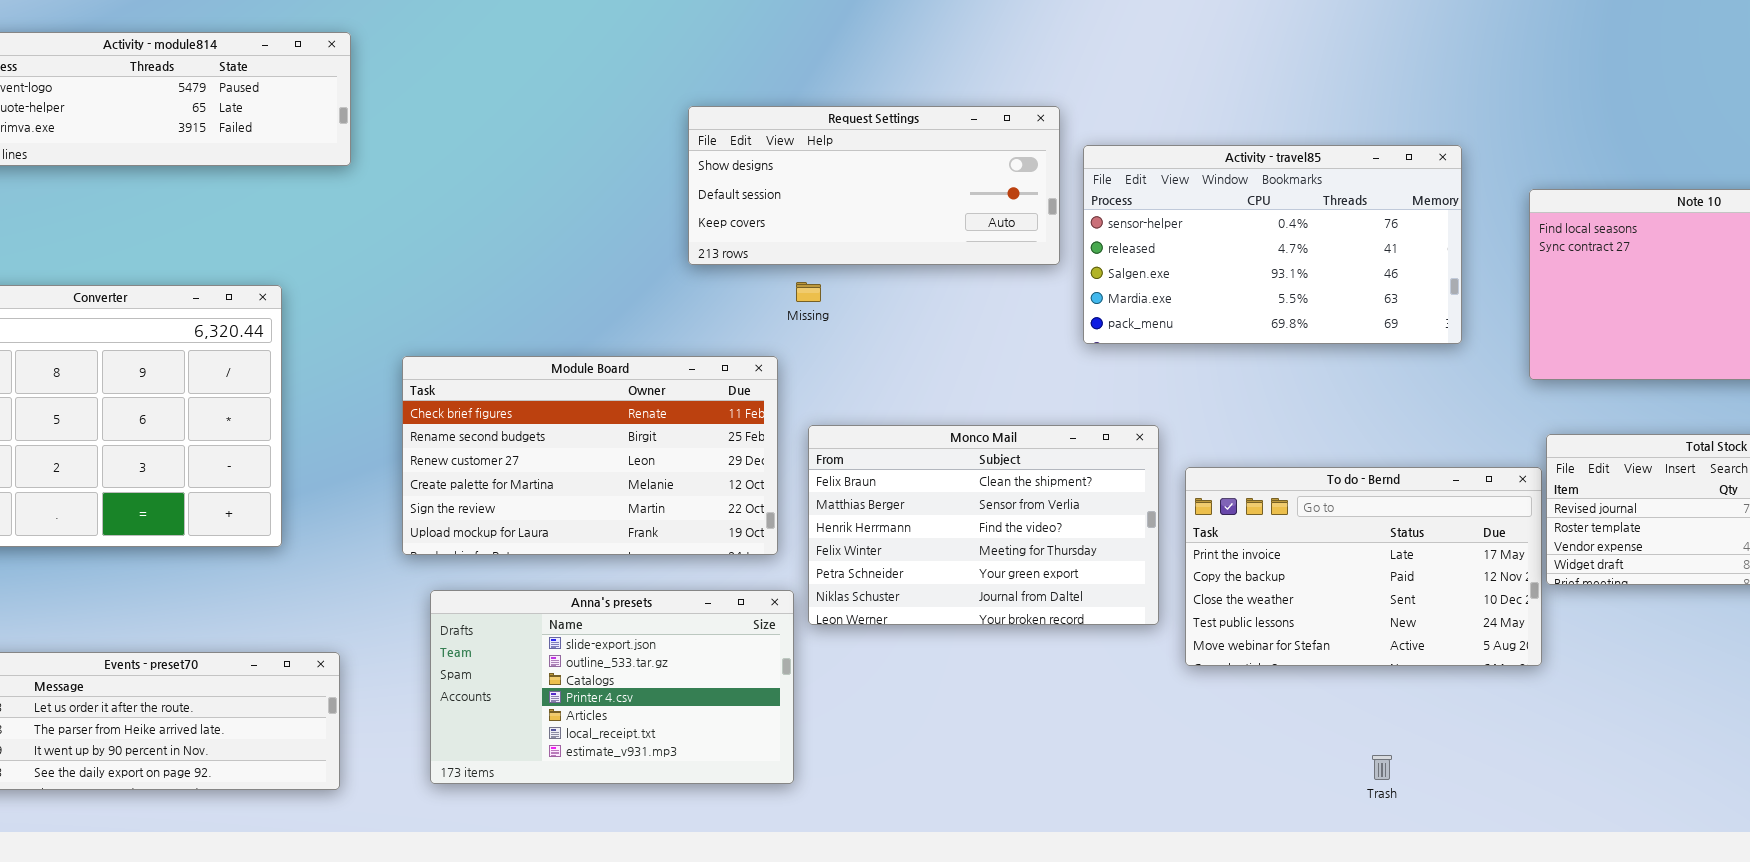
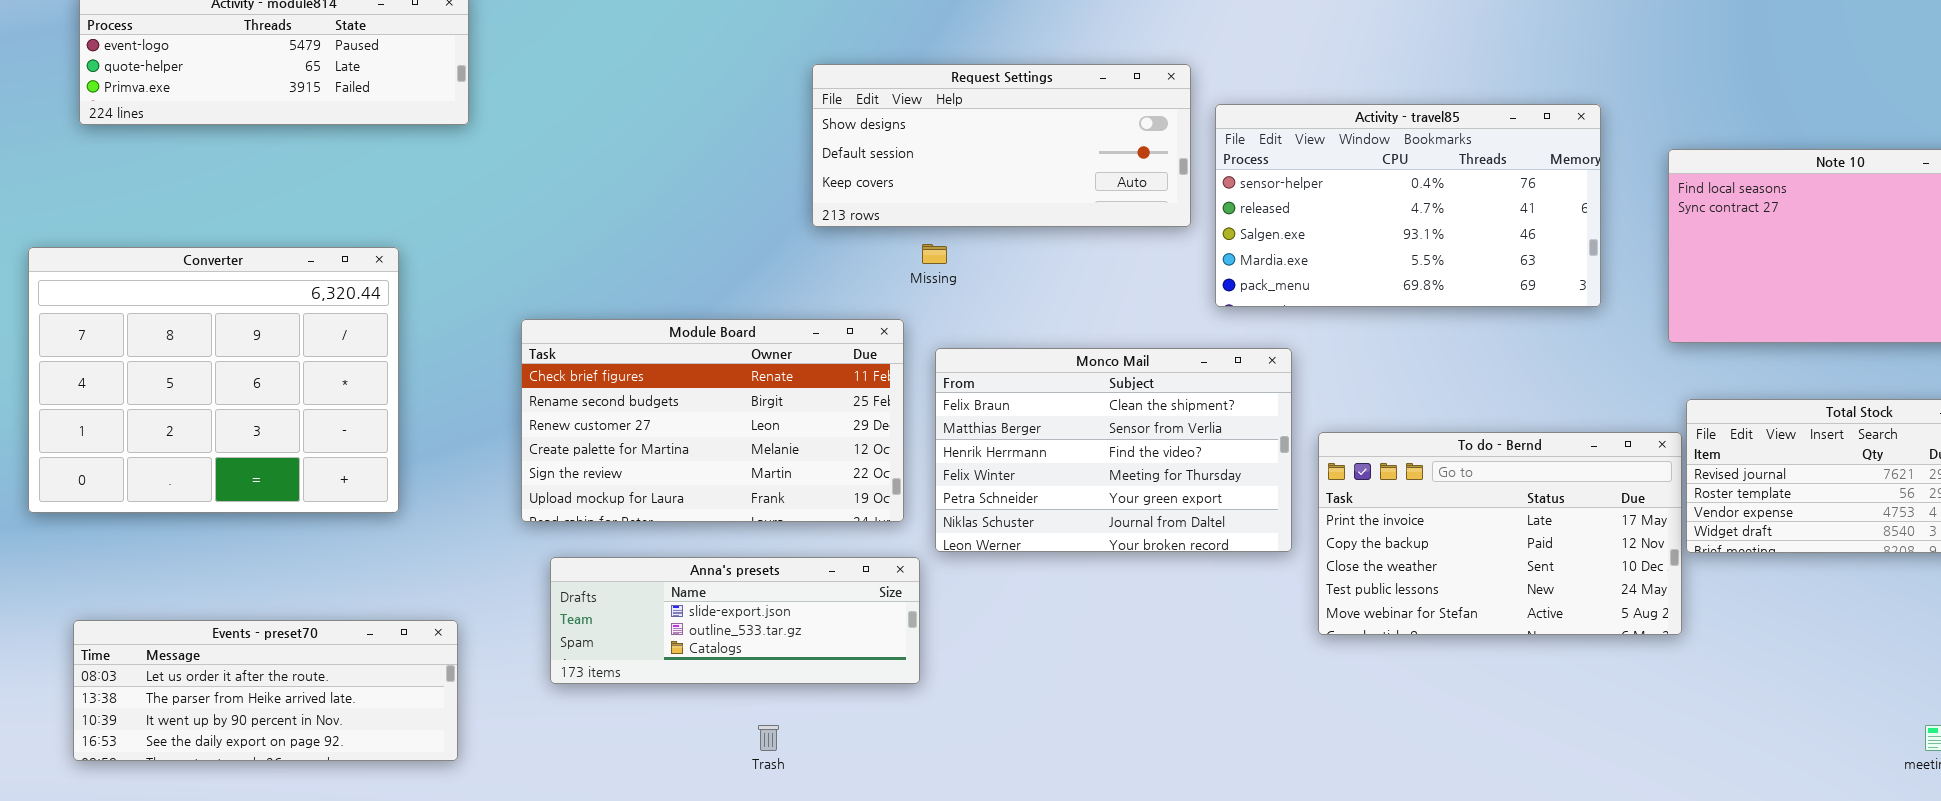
Monco Mail: [808,425,1159,625] -> [935,348,1292,552], moved
Anna's presets: [430,590,794,784] -> [550,557,920,684], resized
Trash: [1372,755,1392,780] -> [758,725,779,751], moved

